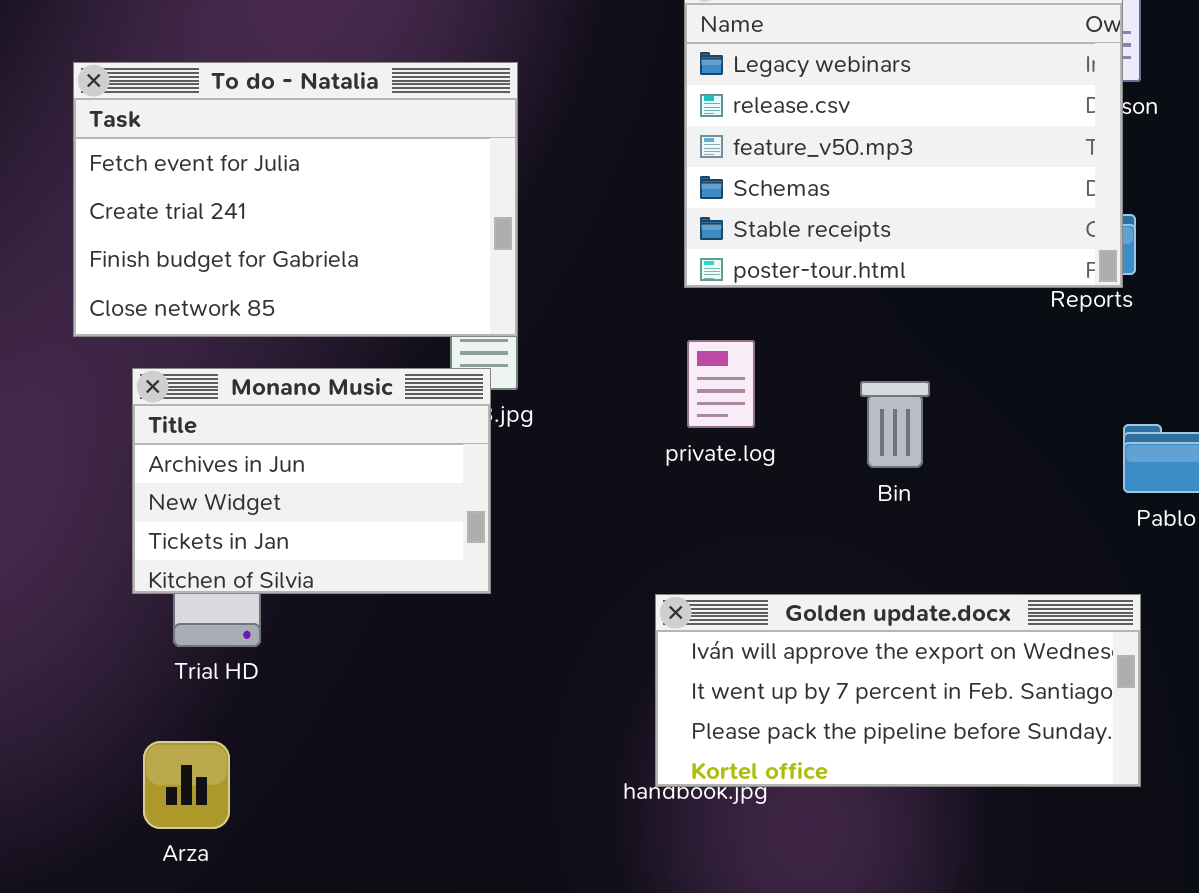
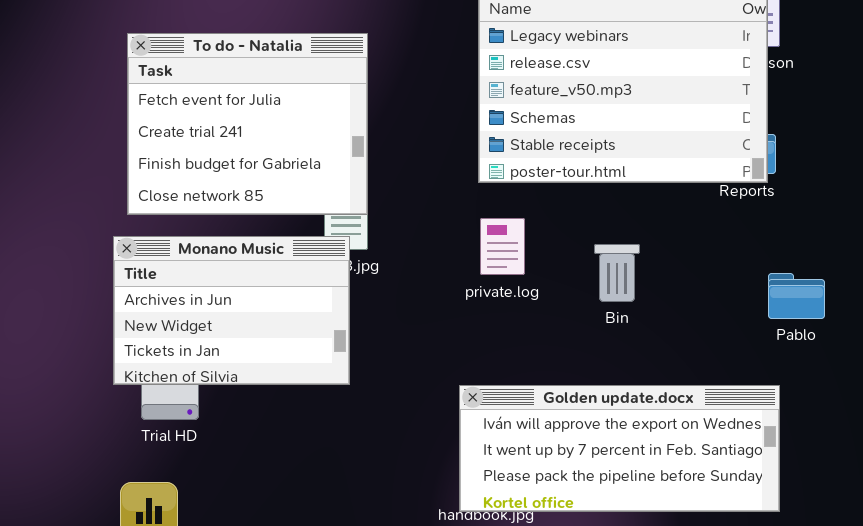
To do - Natalia: [73,62,518,337] -> [127,33,368,215], resized

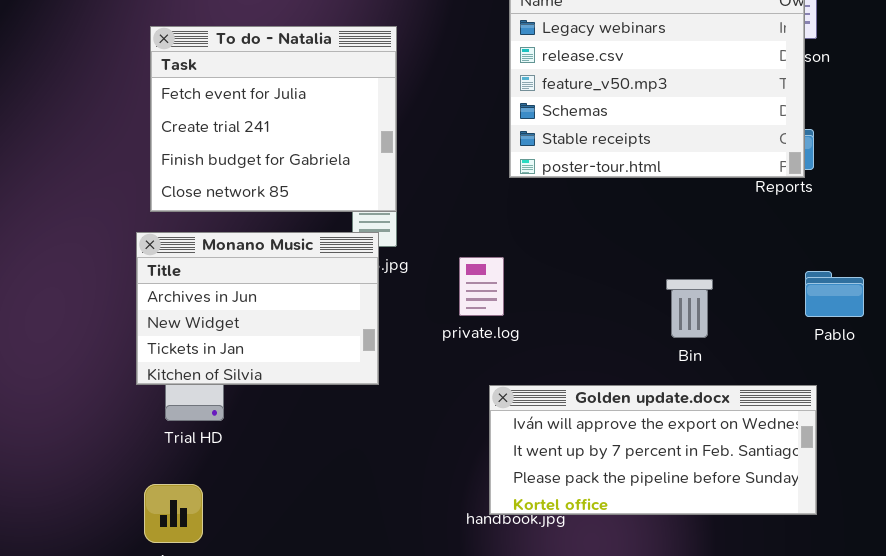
private.log: [480,218,525,275] -> [459,257,504,316], moved
Bin: [594,244,640,302] -> [666,279,713,338], moved

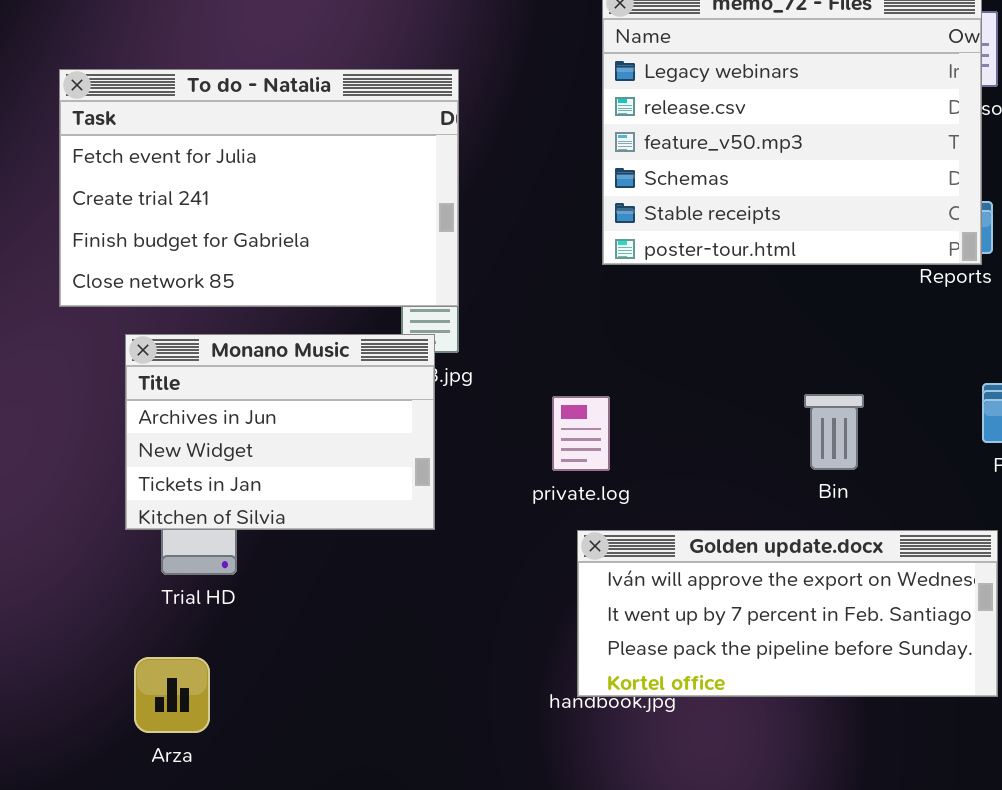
To do - Natalia: [150,26,397,212] -> [59,69,459,307], resized
private.log: [459,257,504,316] -> [552,396,610,471], moved

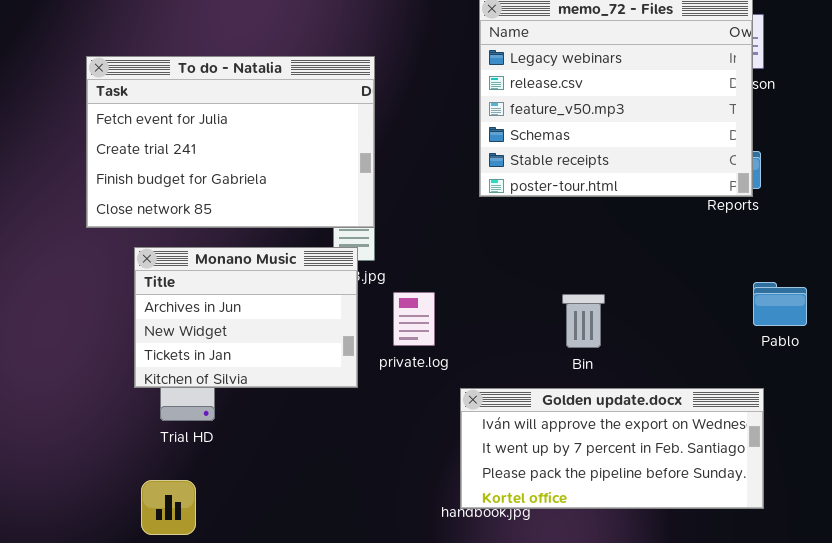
Bin: [804,394,864,470] -> [562,294,605,348], moved
private.log: [552,396,610,471] -> [393,292,435,346], moved

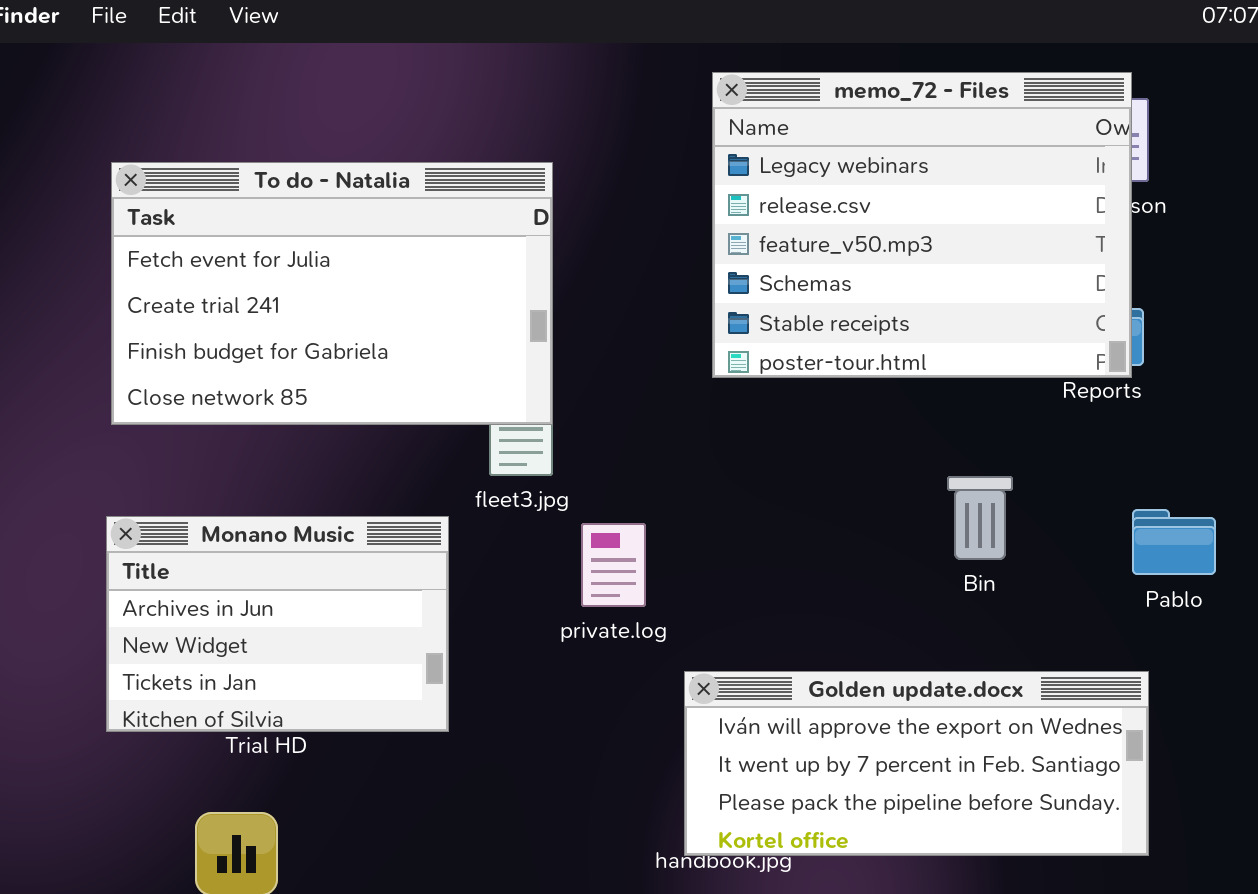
Monano Music: [134,247,358,388] -> [106,516,449,732], moved
Bin: [562,294,605,348] -> [947,476,1013,560], moved

